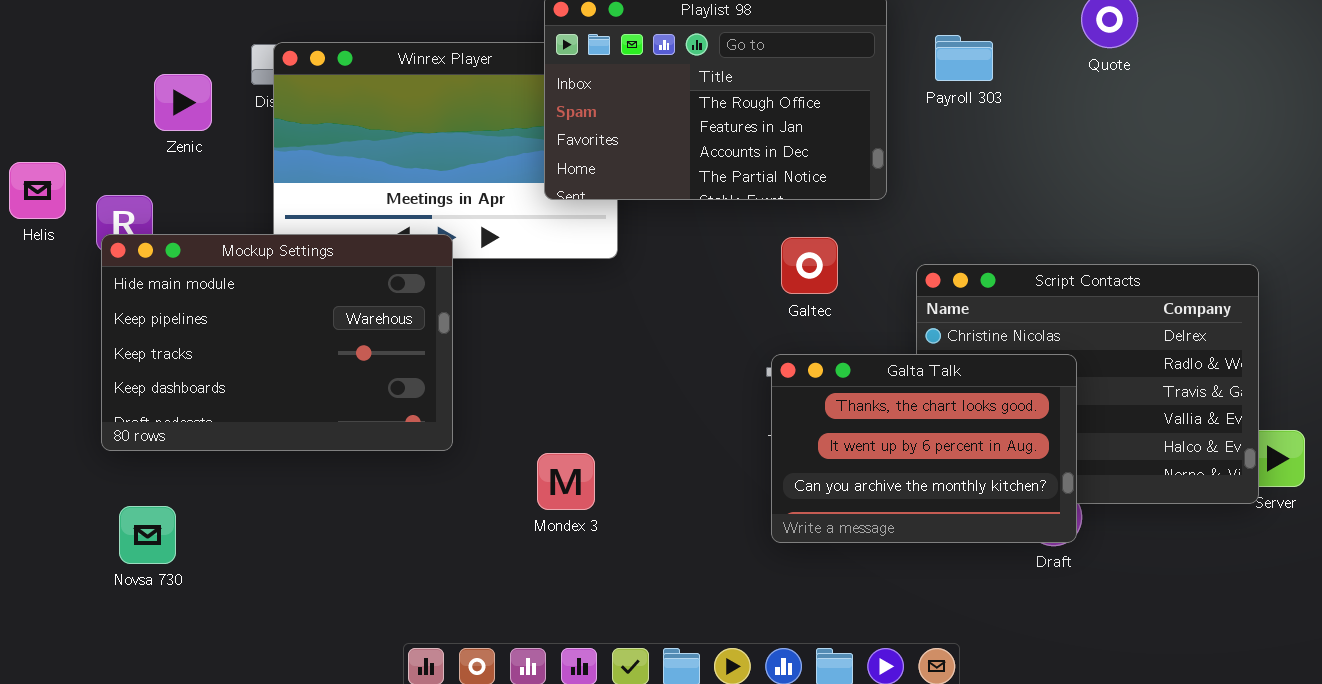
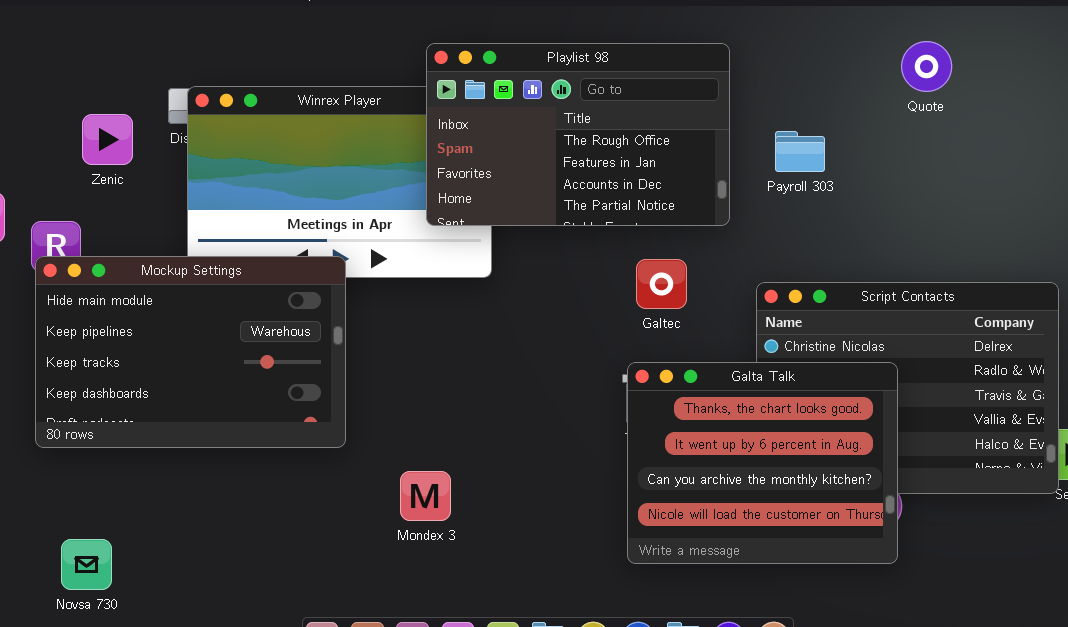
Payroll 303: [935,35,993,81] -> [775,131,825,172], moved
Galta Talk: [771,354,1077,543] -> [627,362,898,564], resized
Mondex 3: [537,453,595,510] -> [400,471,451,521], moved
Novsa 730: [119,506,176,564] -> [61,539,112,590], moved

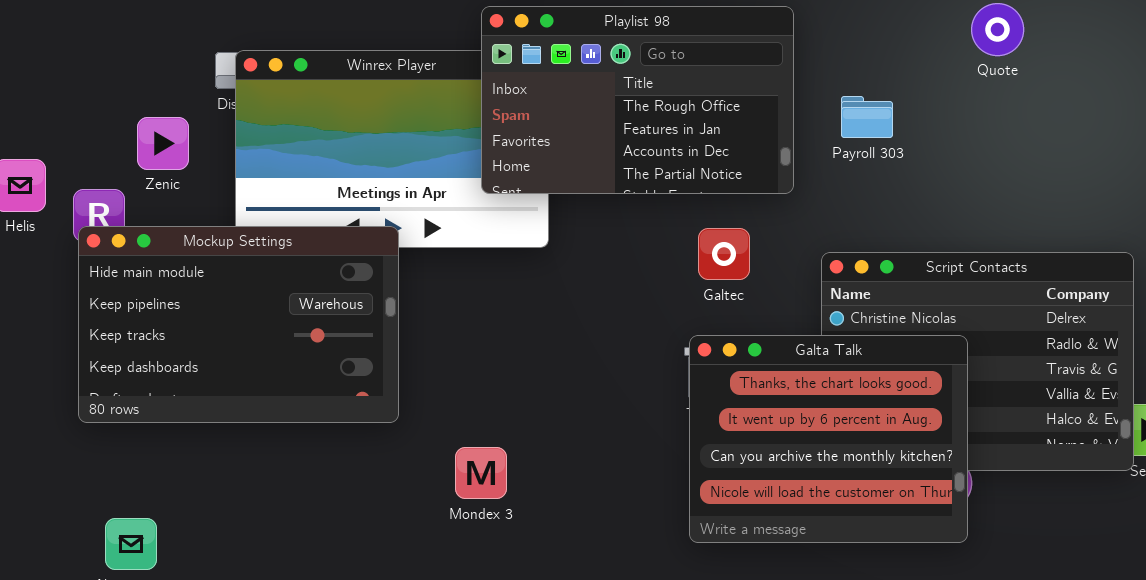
Zenic: [82,114,133,165] -> [137,117,189,170], moved

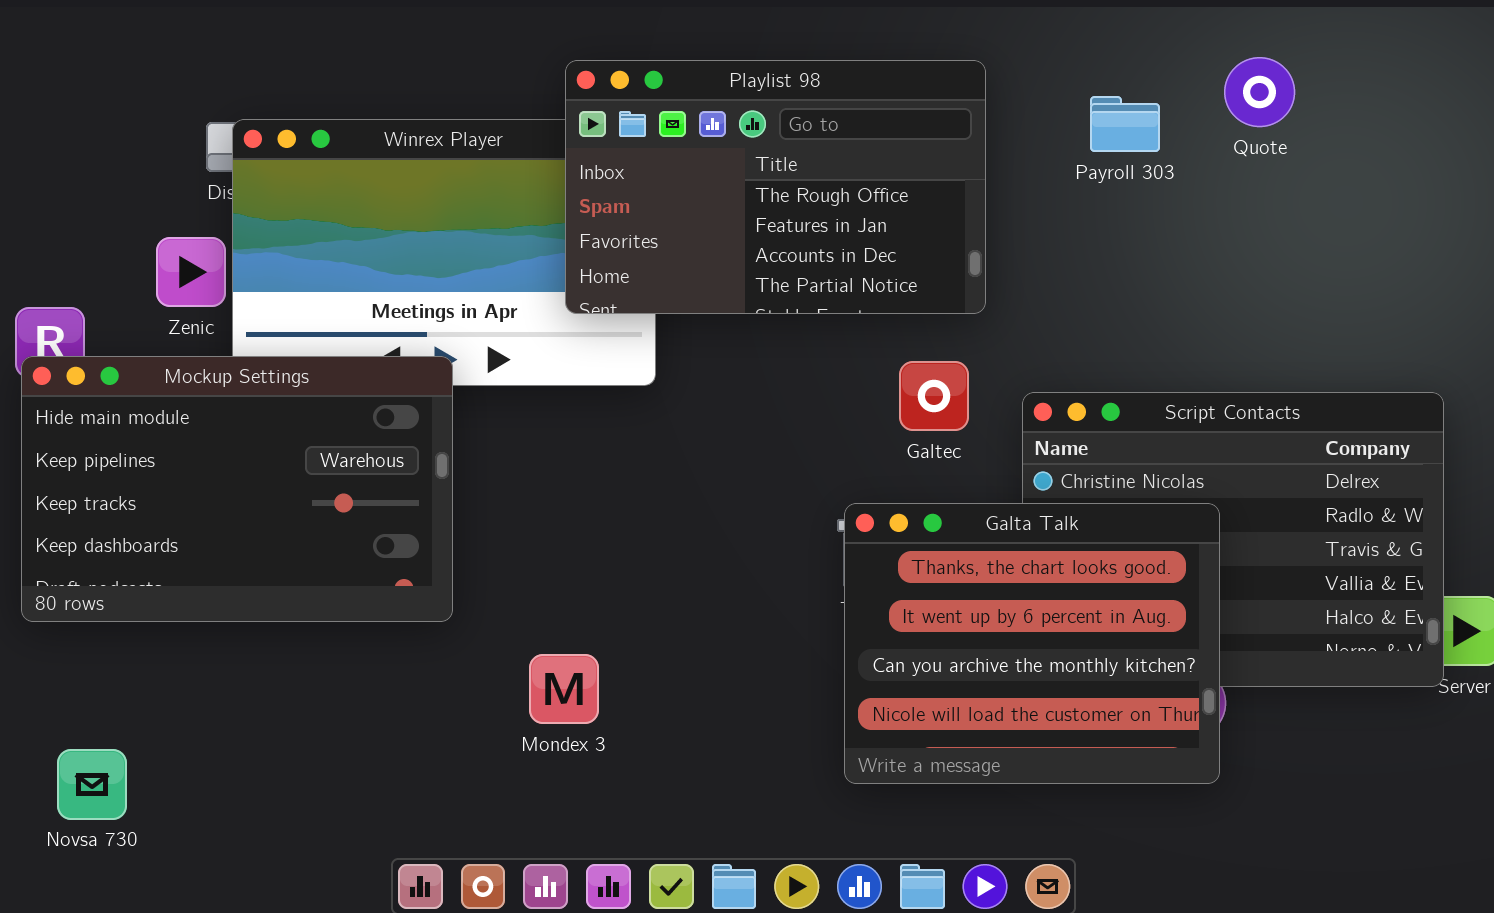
Payroll 303: [841,96,893,138] -> [1090,96,1160,152], moved
Zenic: [137,117,189,170] -> [156,237,226,307], moved
Galtec: [698,228,750,280] -> [899,361,969,431], moved

